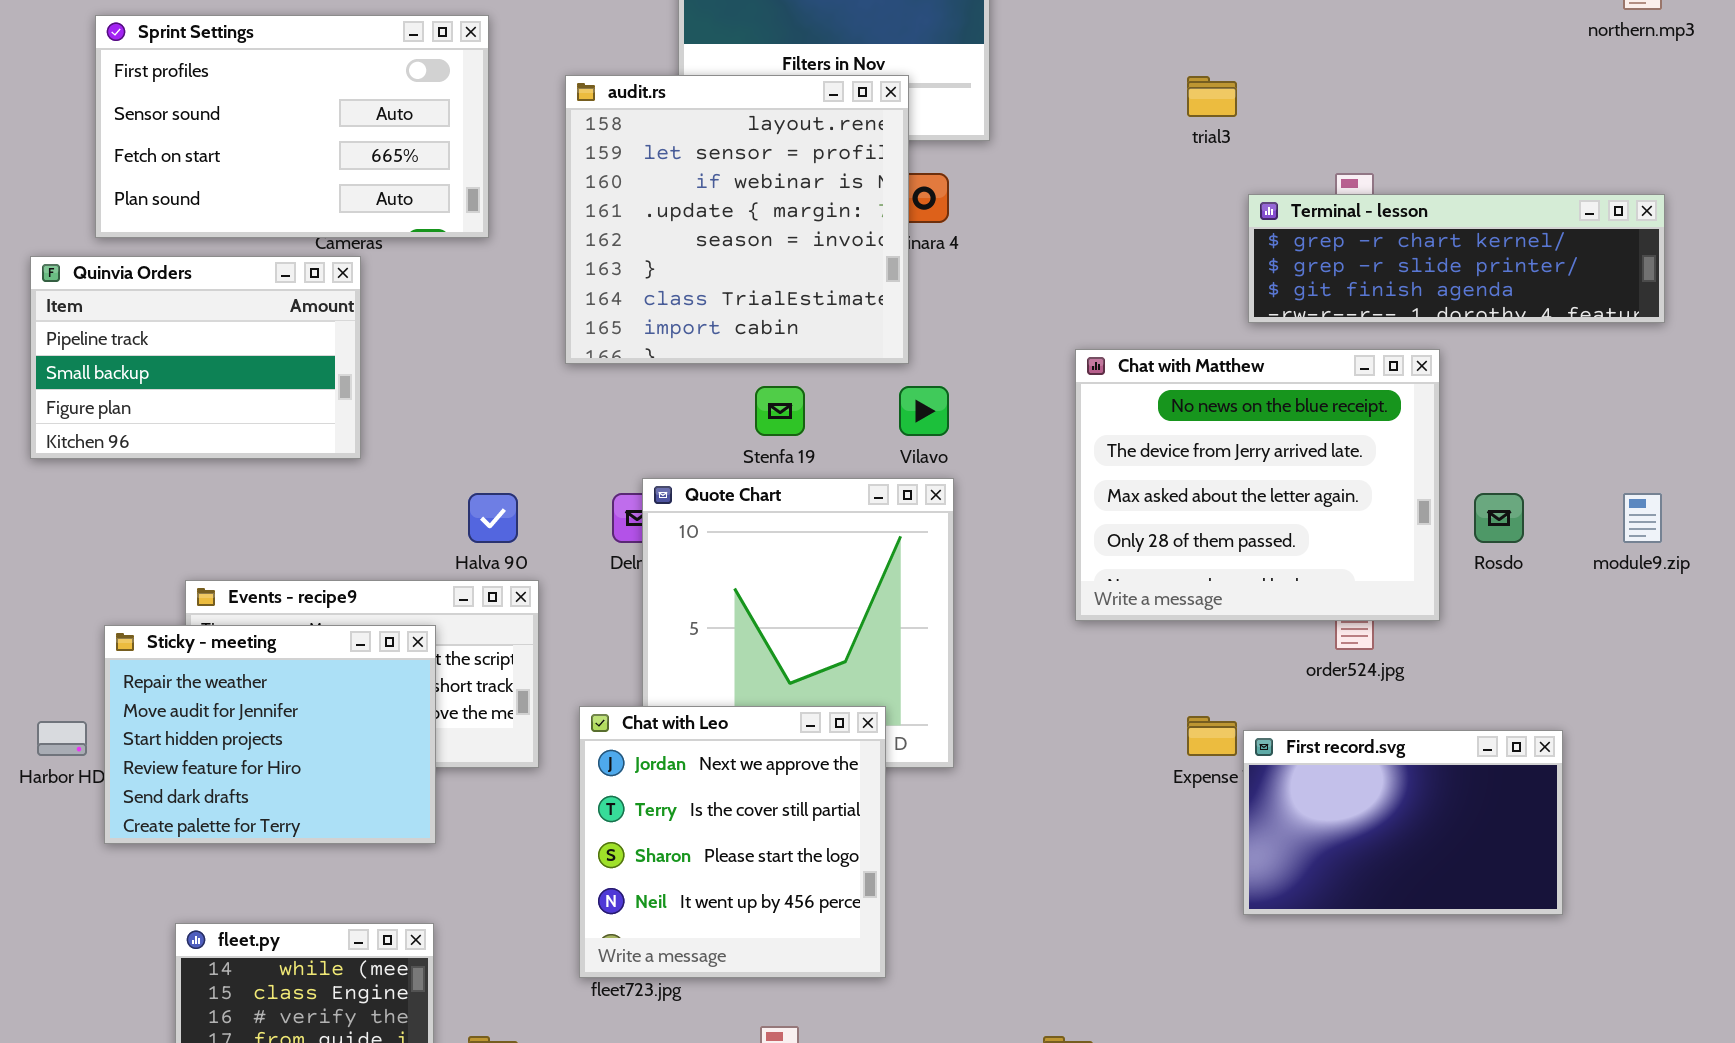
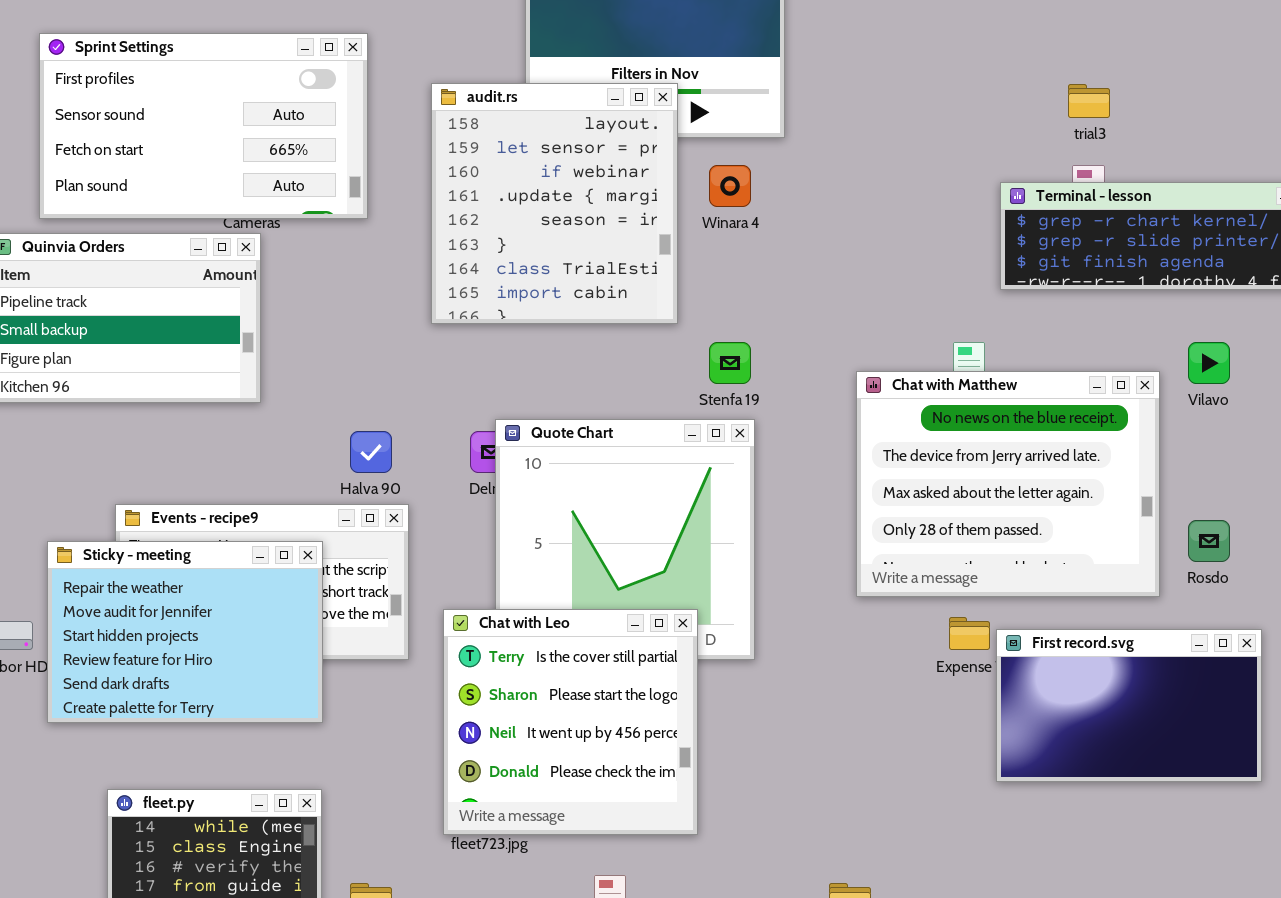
audit.rs: [565,75,909,364] -> [431,83,678,324], resized
trial3: [1187,76,1237,117] -> [1068,84,1110,118], moved
Chat with Matthew: [1075,349,1440,621] -> [856,371,1160,597], moved
Stenfa 19: [755,386,805,436] -> [709,342,751,384], moved
Vilavo: [899,386,949,436] -> [1188,342,1230,384], moved
Rosdo: [1474,493,1524,543] -> [1188,520,1230,562], moved
Chat with Leo: [579,706,886,978] -> [443,609,698,835], scrolled down 1 row

